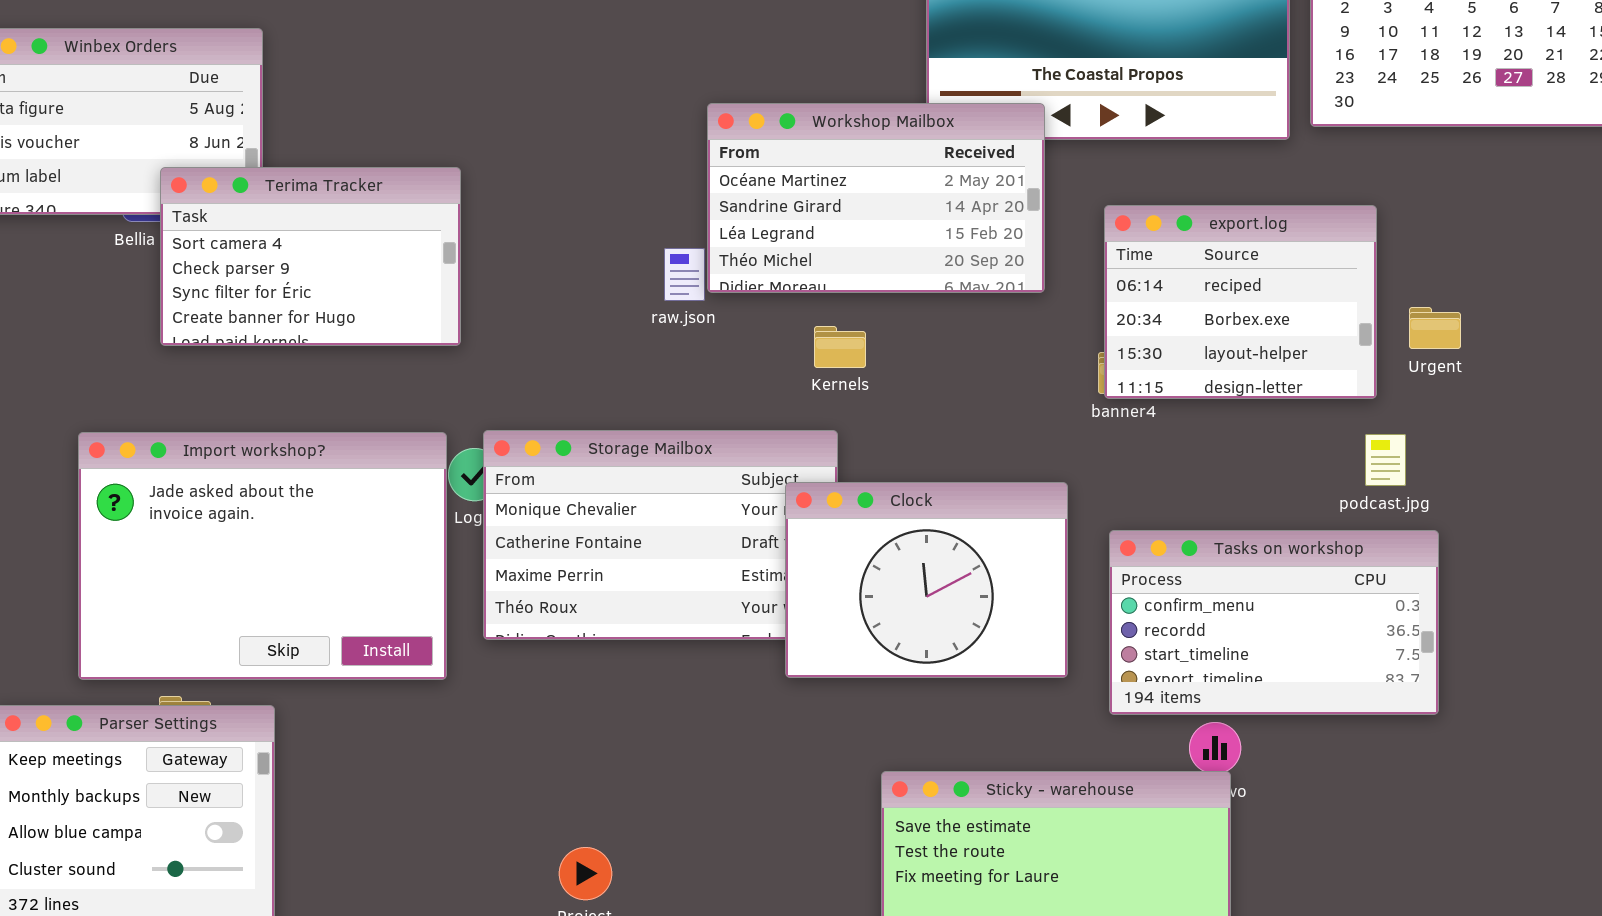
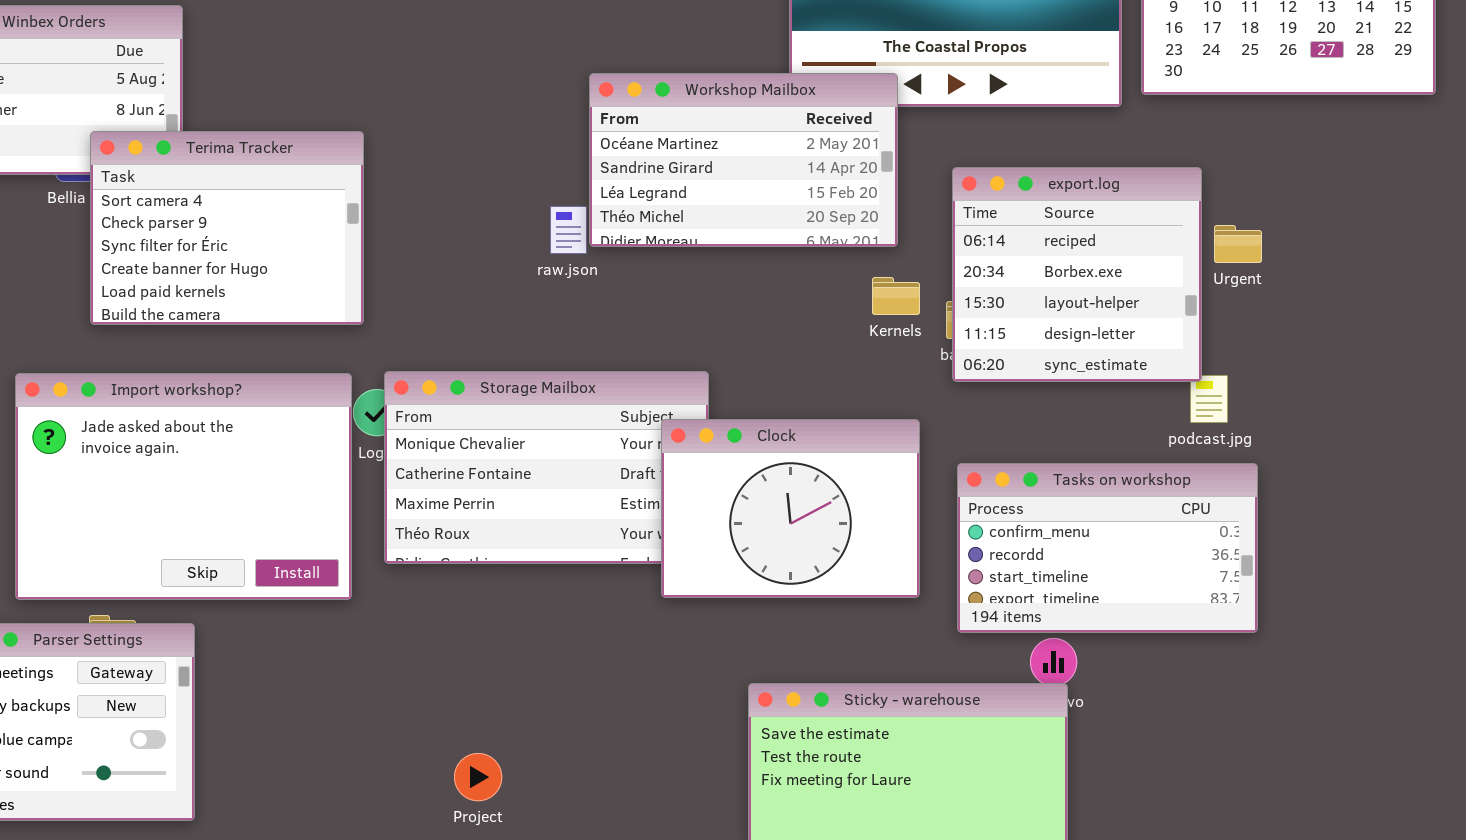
Terima Tracker: [160,167,461,346] -> [90,131,364,325], resized
export.log: [1104,205,1377,399] -> [952,167,1202,382], resized
Urgent: [1409,307,1461,349] -> [1214,225,1262,263], moved
Kernels: [814,326,866,368] -> [872,277,920,315], moved

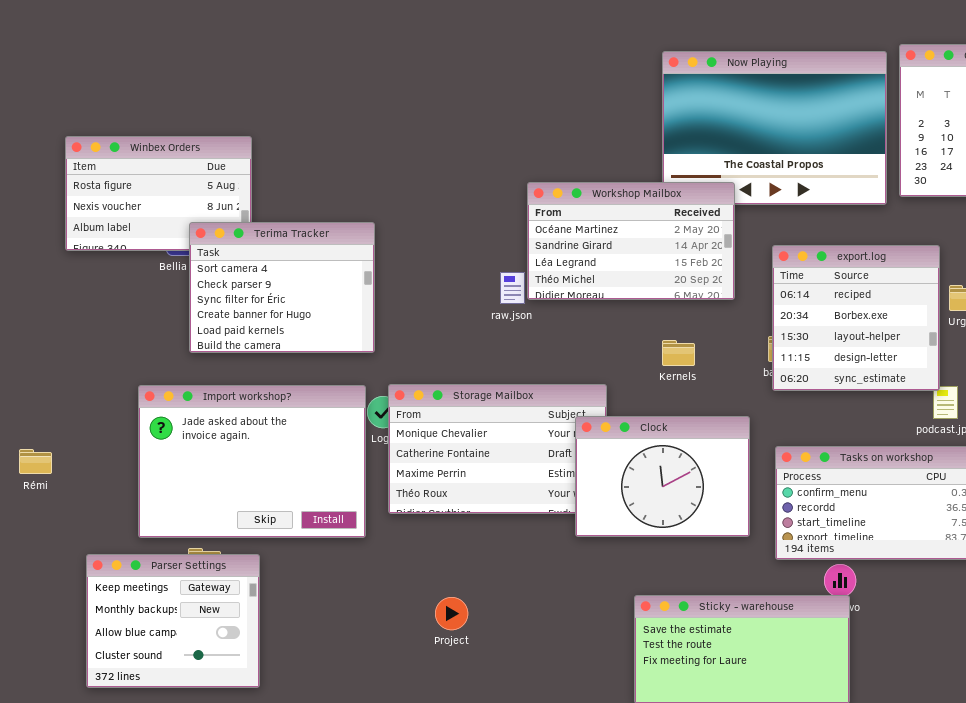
Kernels: [872,277,920,315] -> [662,340,695,366], moved
Project: [454,753,502,801] -> [435,597,468,630], moved

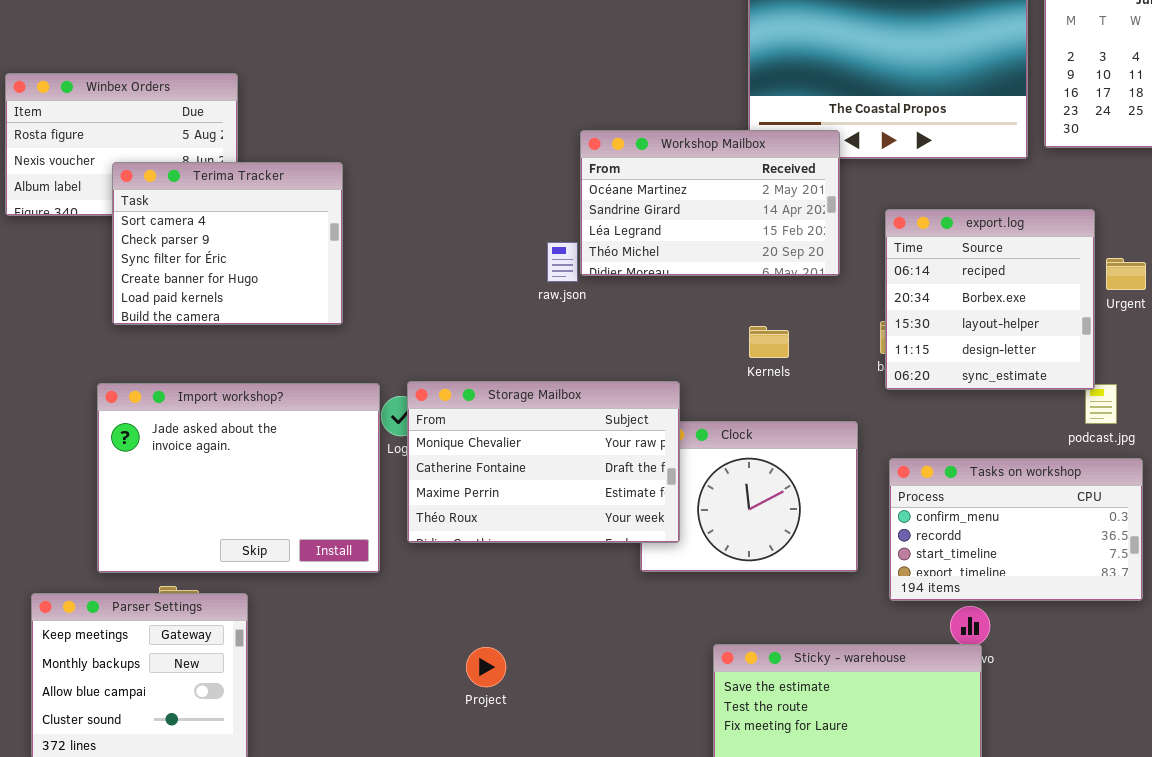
Terima Tracker: [189,222,375,353] -> [112,162,343,325], moved
Storage Mailbox: [388,384,607,514] -> [407,381,680,543], raised

